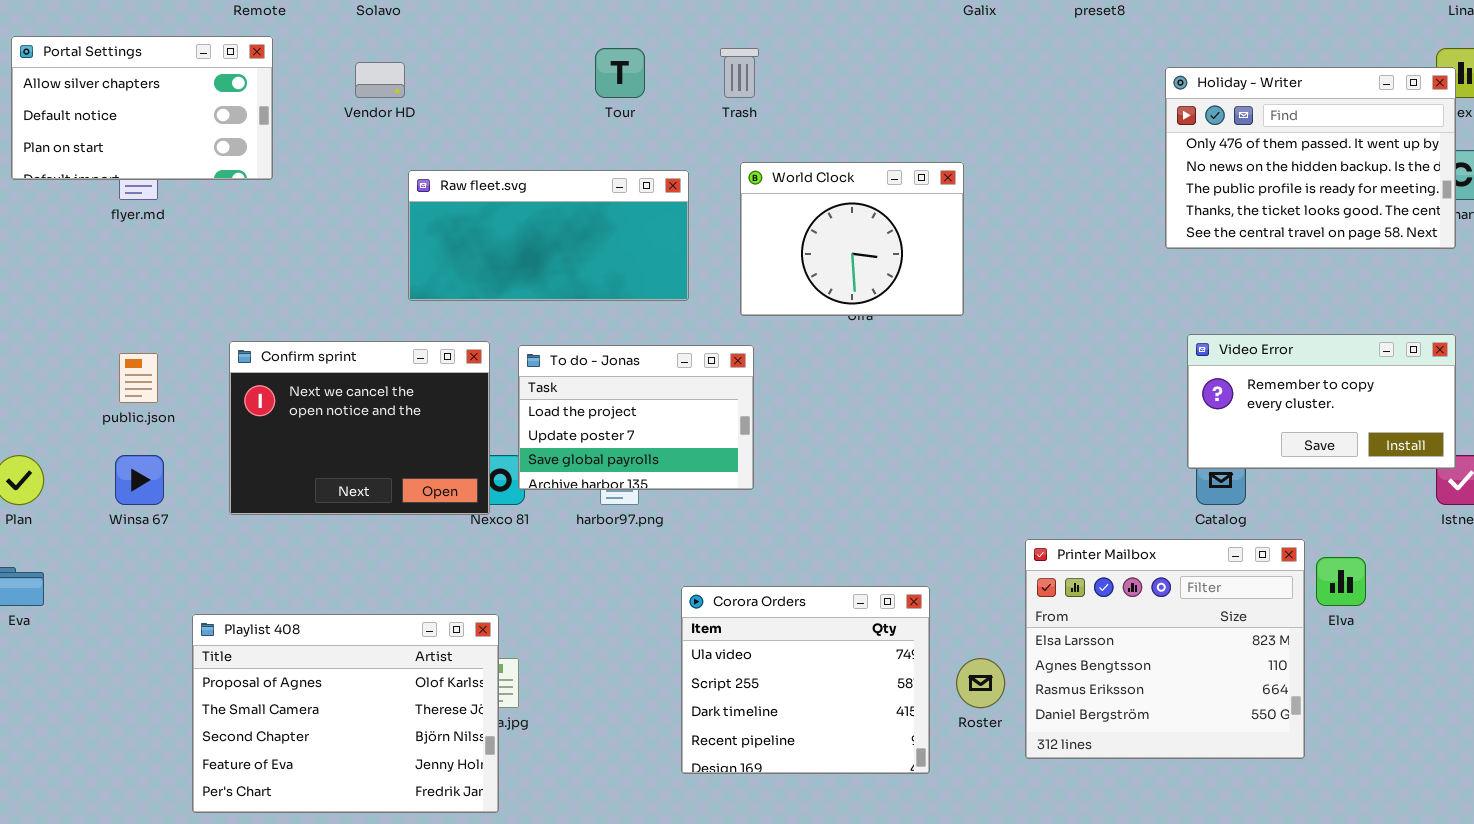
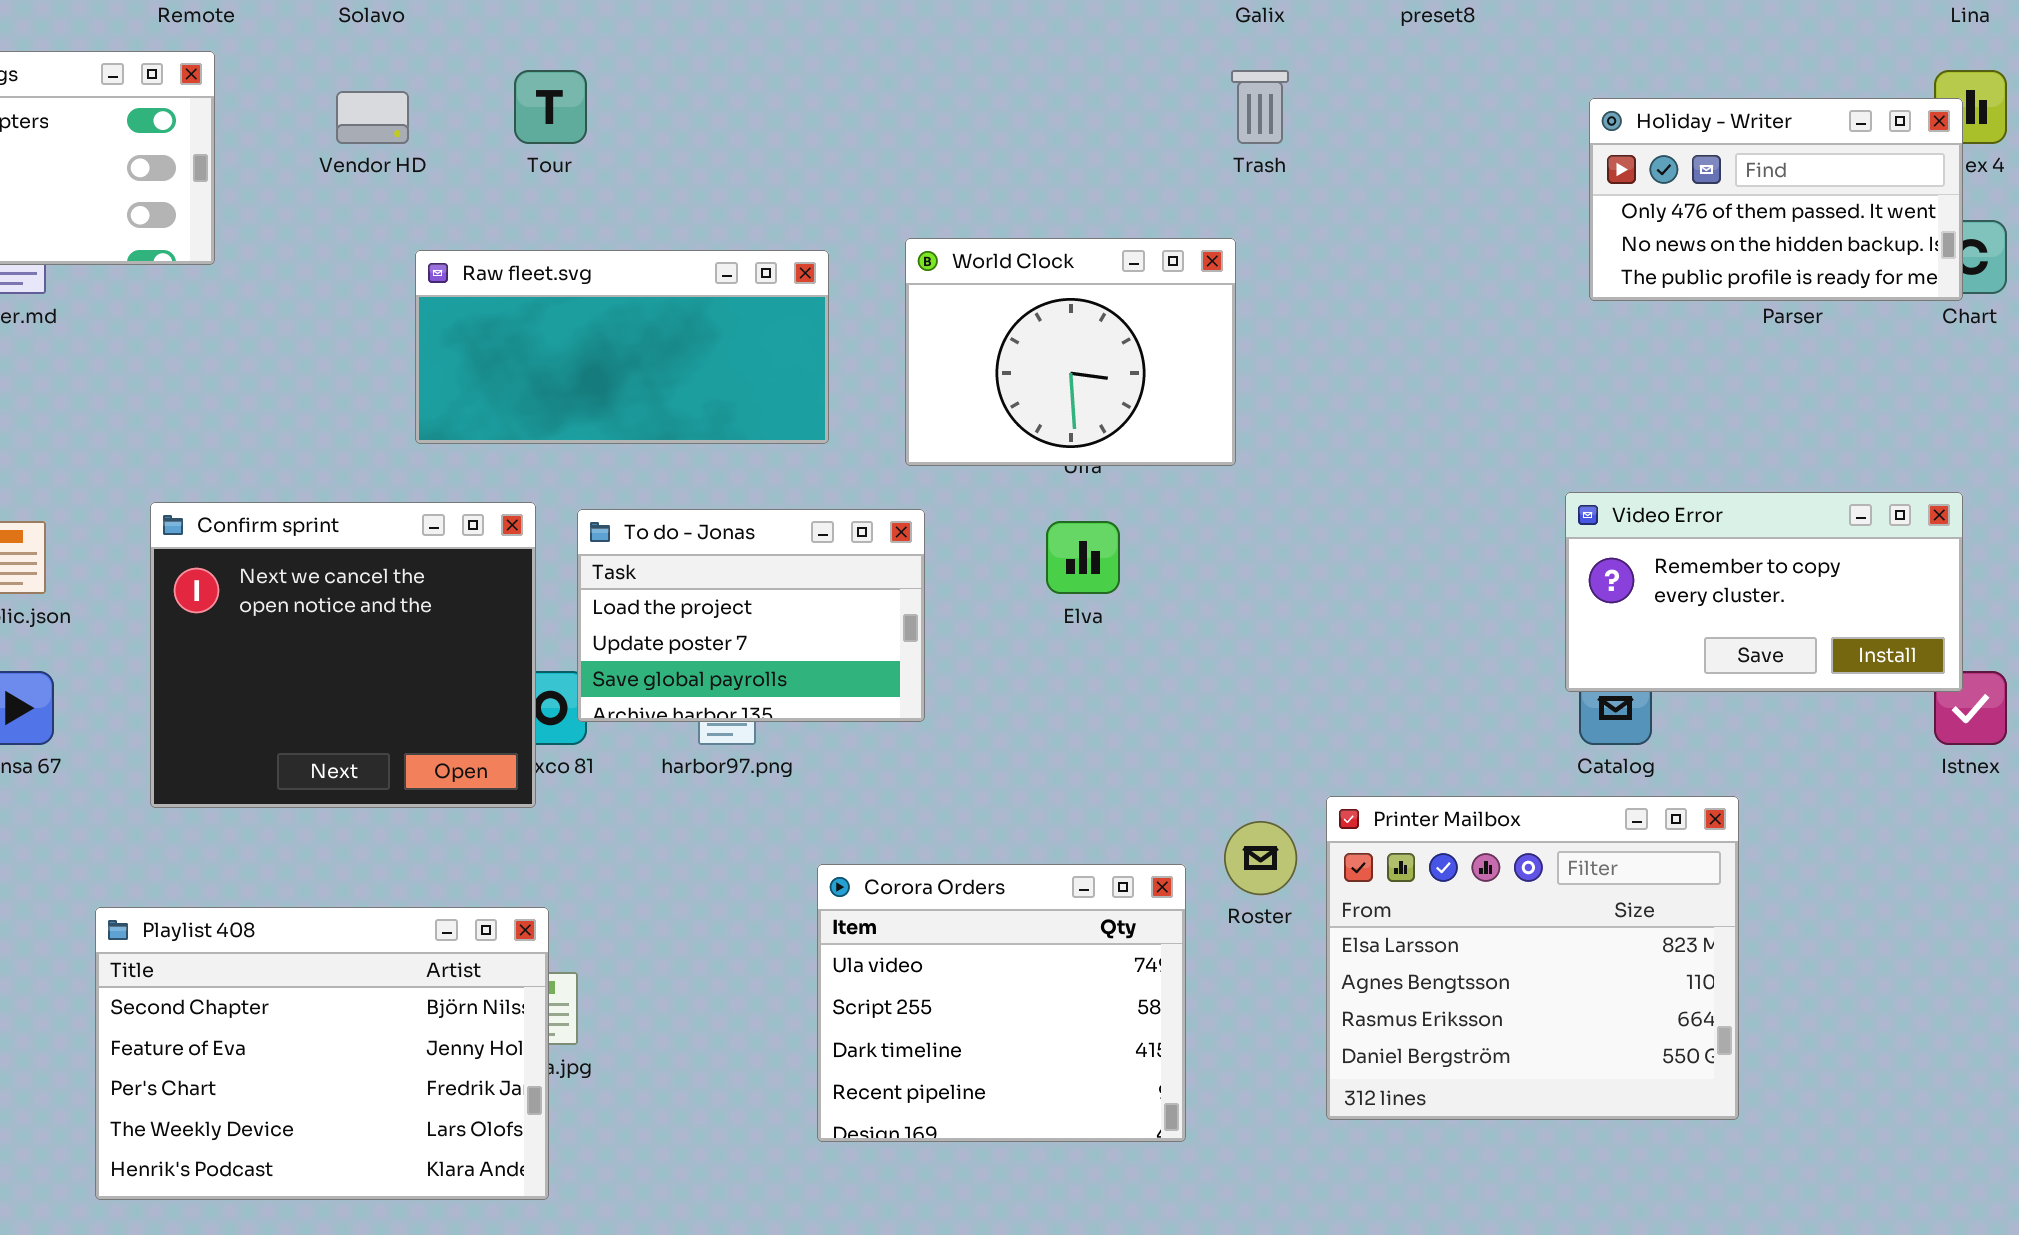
Tour: [595,48,645,98] -> [514,70,587,144], moved
Trash: [720,48,759,98] -> [1231,70,1289,144], moved
Holiday - Writer: [1165,67,1456,249] -> [1589,98,1963,301], resized
Confirm sprint: [229,341,490,515] -> [150,502,536,808], resized
Elva: [1316,557,1366,606] -> [1046,521,1120,594], moved
Playlist 408: [192,614,499,813] -> [95,907,549,1200], scrolled down 2 rows
Roster: [956,658,1005,708] -> [1224,821,1297,895], moved

